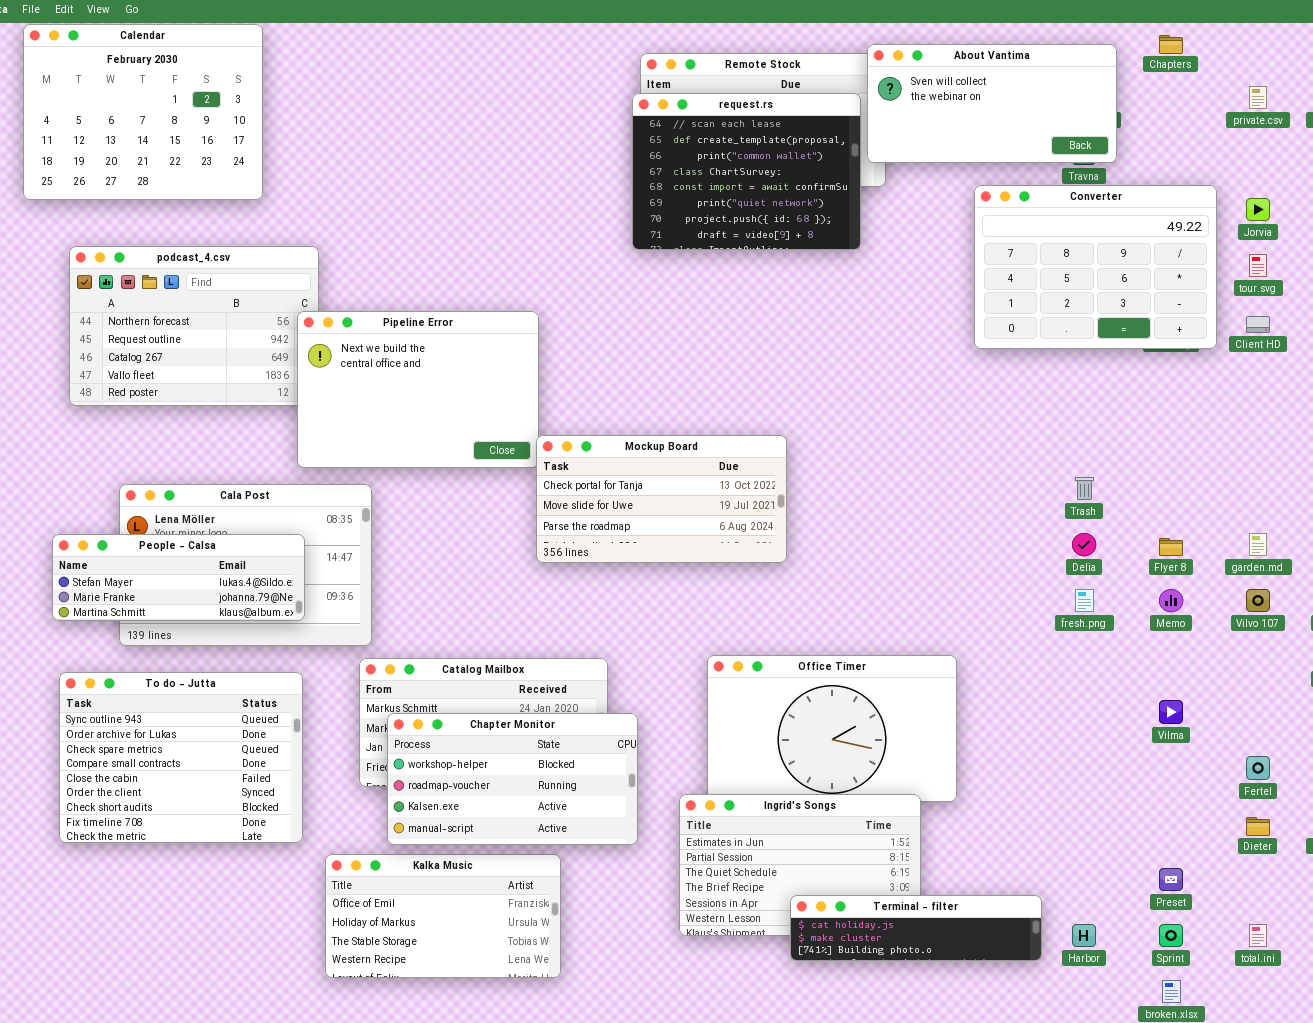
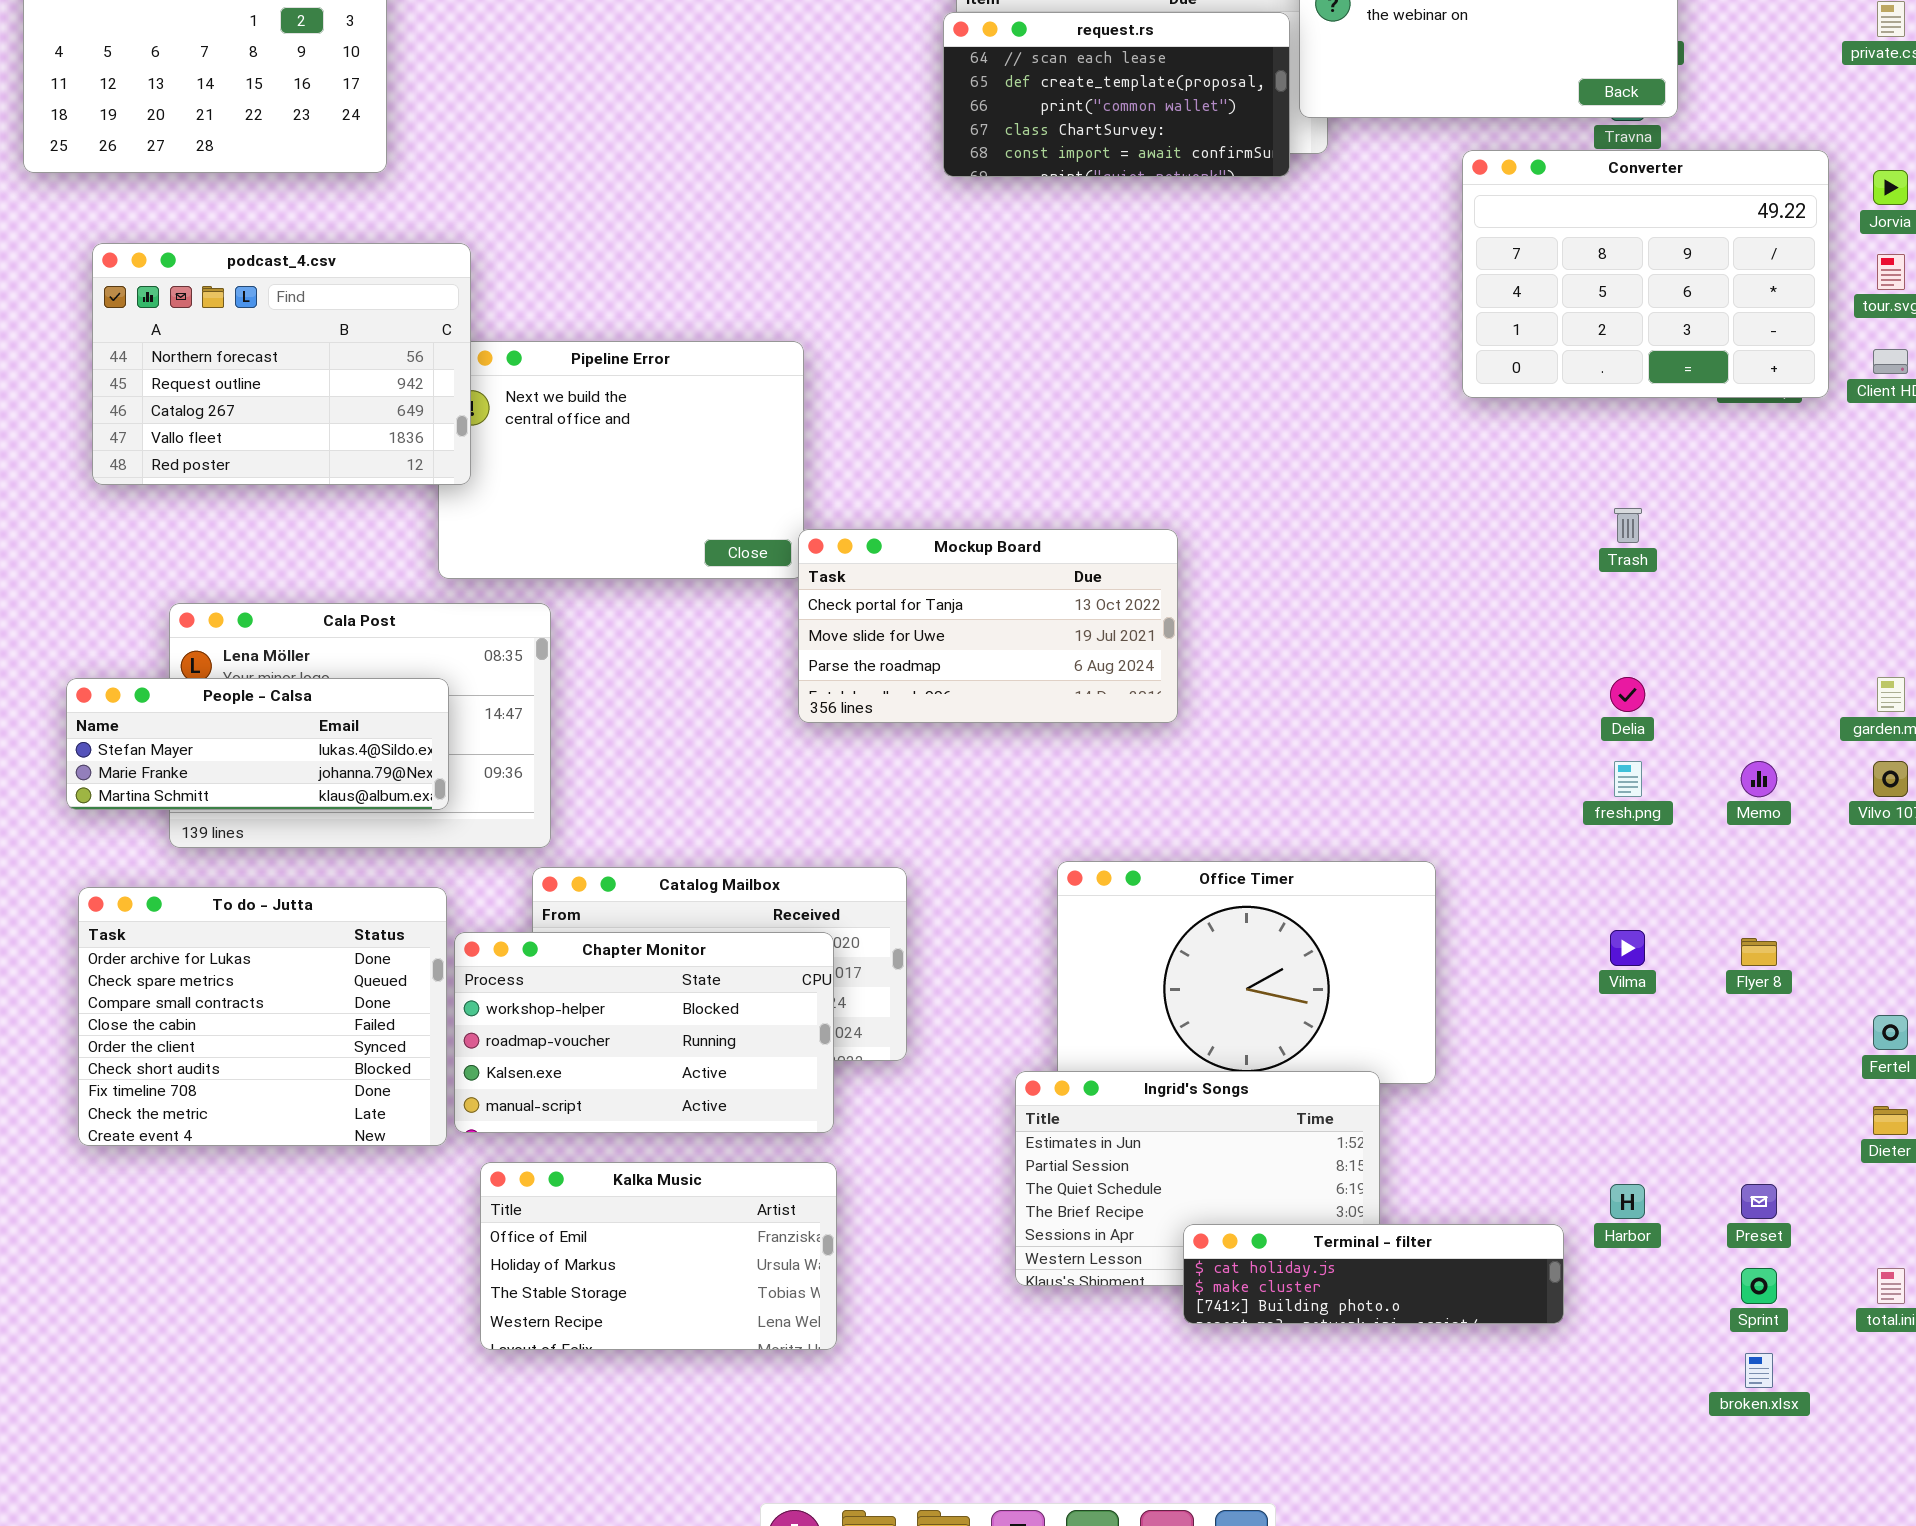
request.rs: [632,93,861,250] -> [943,12,1290,177], resized
podcast_4.csv: [69,246,319,406] -> [92,243,471,485], raised
Trash: [1075,477,1094,500] -> [1614,508,1642,543], moved
Flyer 8: [1159,538,1183,556] -> [1741,938,1777,966], moved
To do - Jutta: [59,672,303,843] -> [78,887,447,1146], scrolled down 1 row
Vilma: [1159,700,1183,724] -> [1610,930,1645,966], moved
Chapter Monitor: [387,713,638,845] -> [454,932,834,1133], moved
Harbor: [1072,924,1096,947] -> [1610,1184,1645,1219], moved

